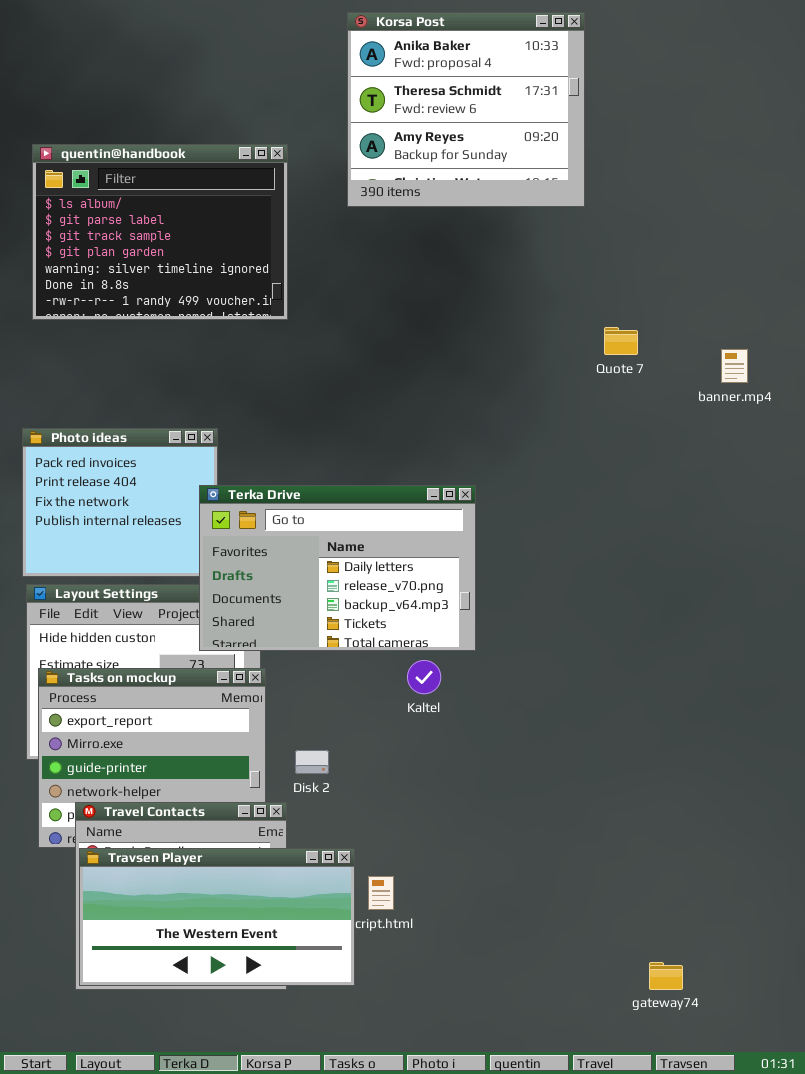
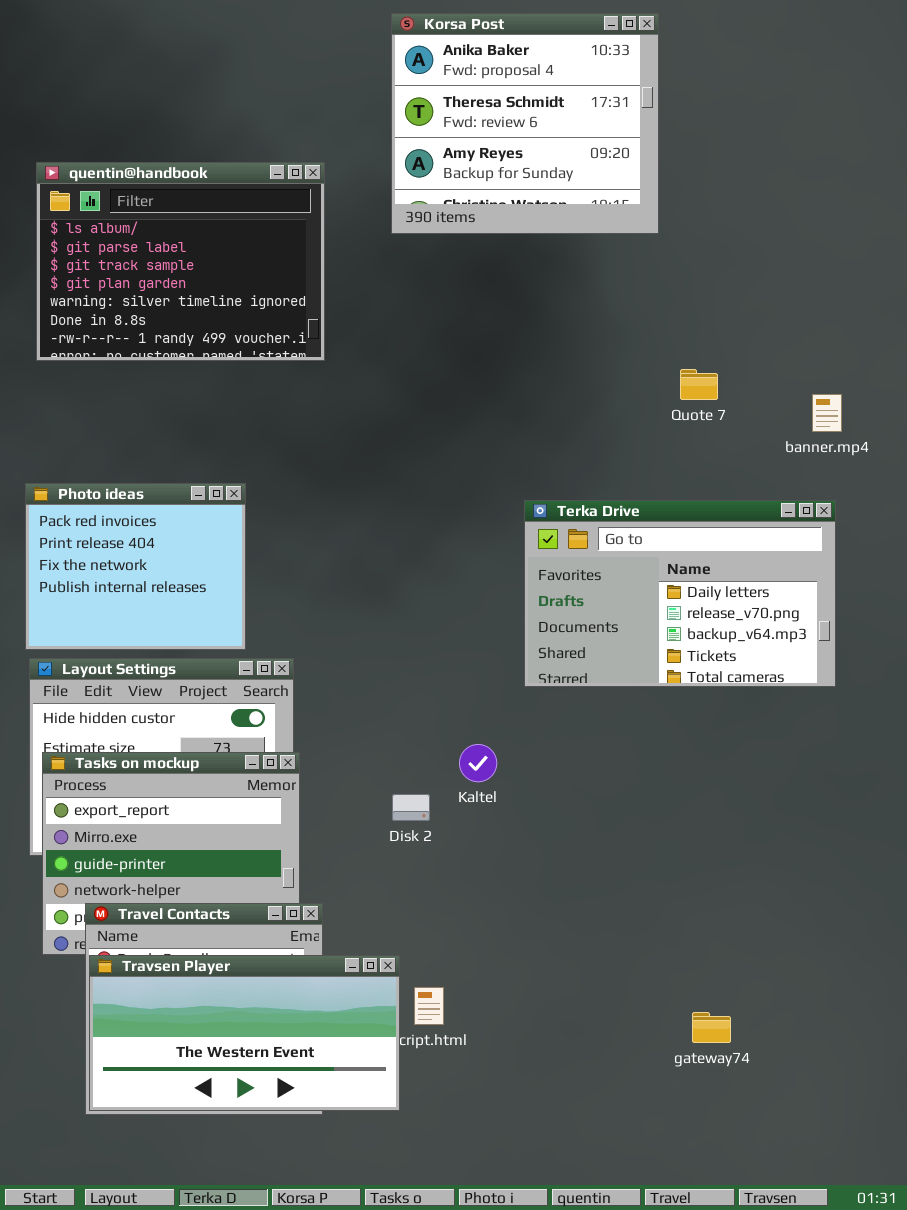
Terka Drive: [199,485,476,651] -> [524,500,836,687], moved
Disk 2: [295,750,329,774] -> [392,794,430,821], moved
gateway74: [649,962,683,990] -> [692,1012,731,1043], moved

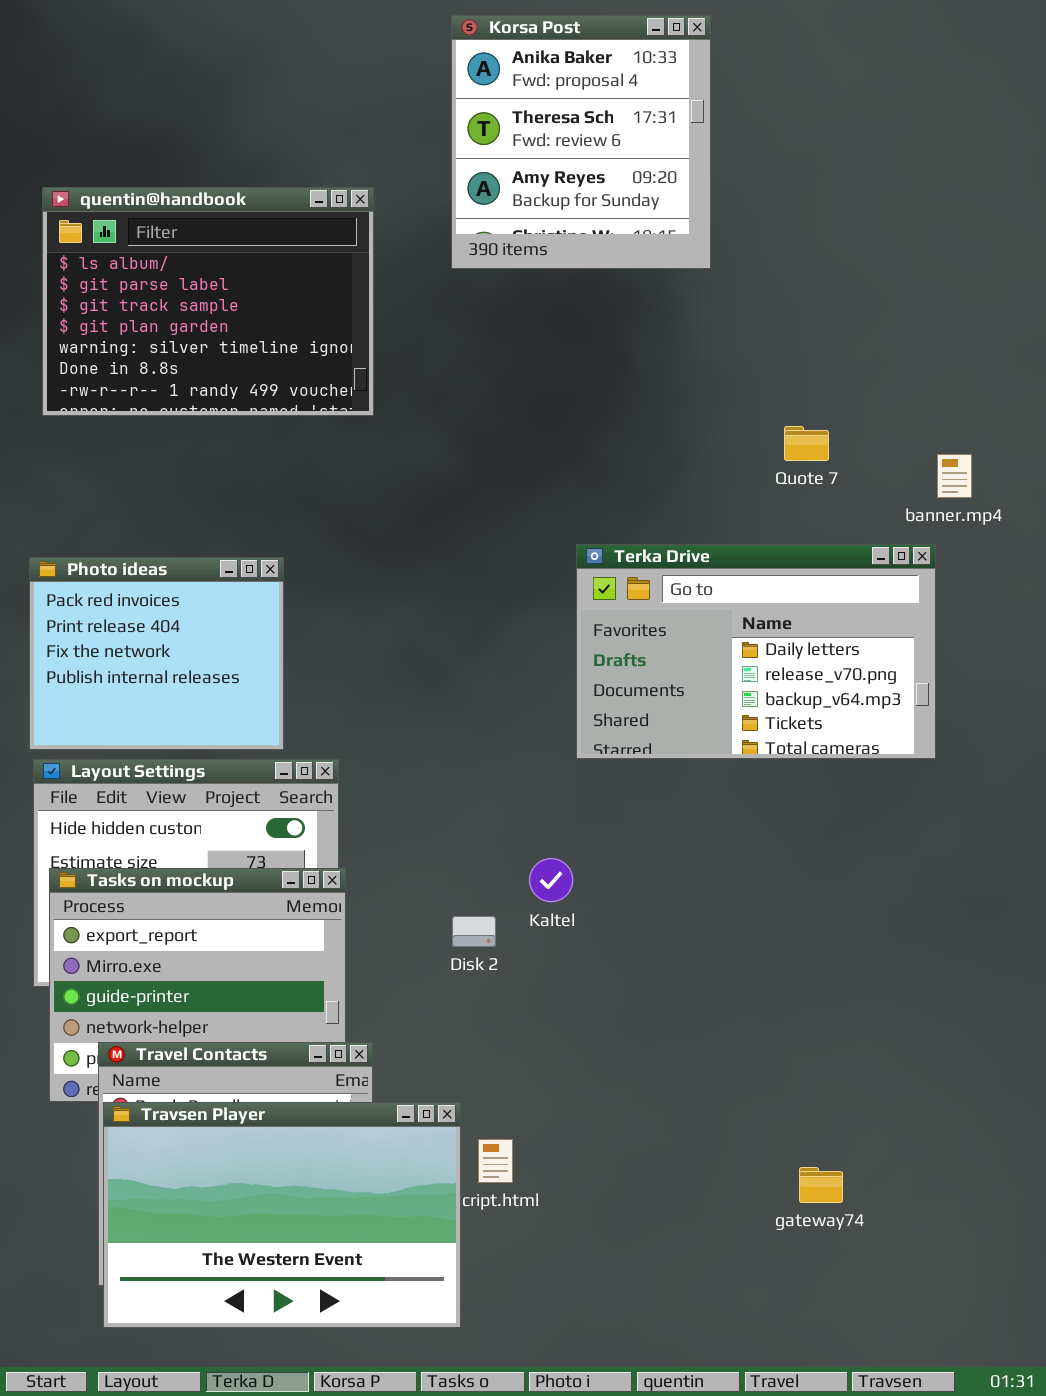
Korsa Post: [391,13,659,234] -> [451,15,711,269], resized
Terka Drive: [524,500,836,687] -> [576,544,936,759], moved
Travsen Player: [89,955,400,1111] -> [103,1102,461,1328], resized

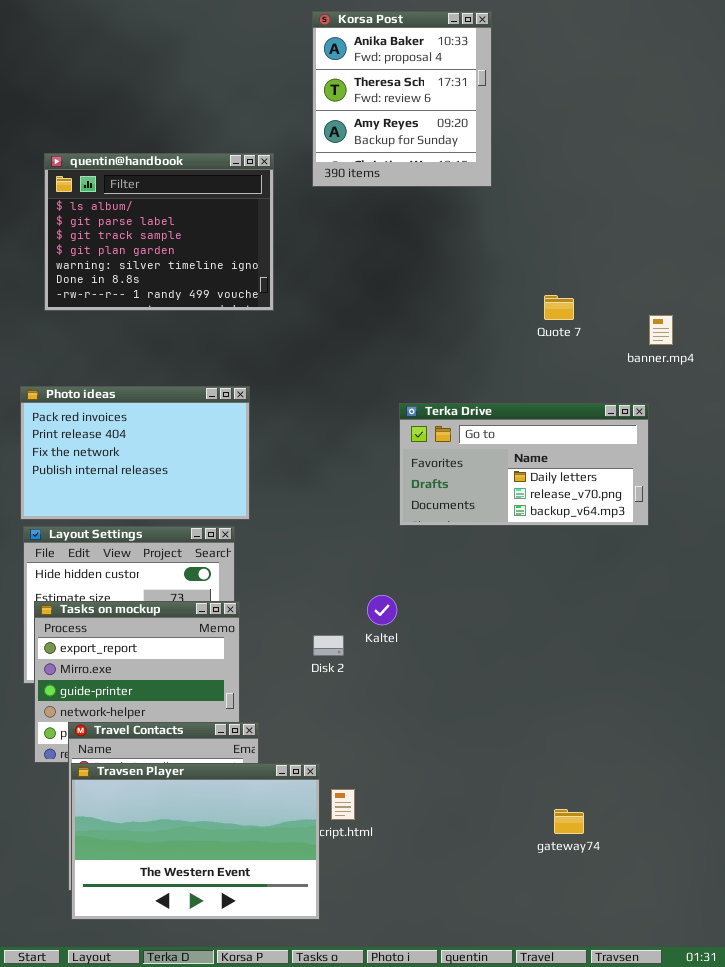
quentin@handbook: [42,187,374,416] -> [44,153,274,311], moved
Terka Drive: [576,544,936,759] -> [399,403,649,526], resized
Photo ideas: [29,557,284,750] -> [20,386,250,520], resized

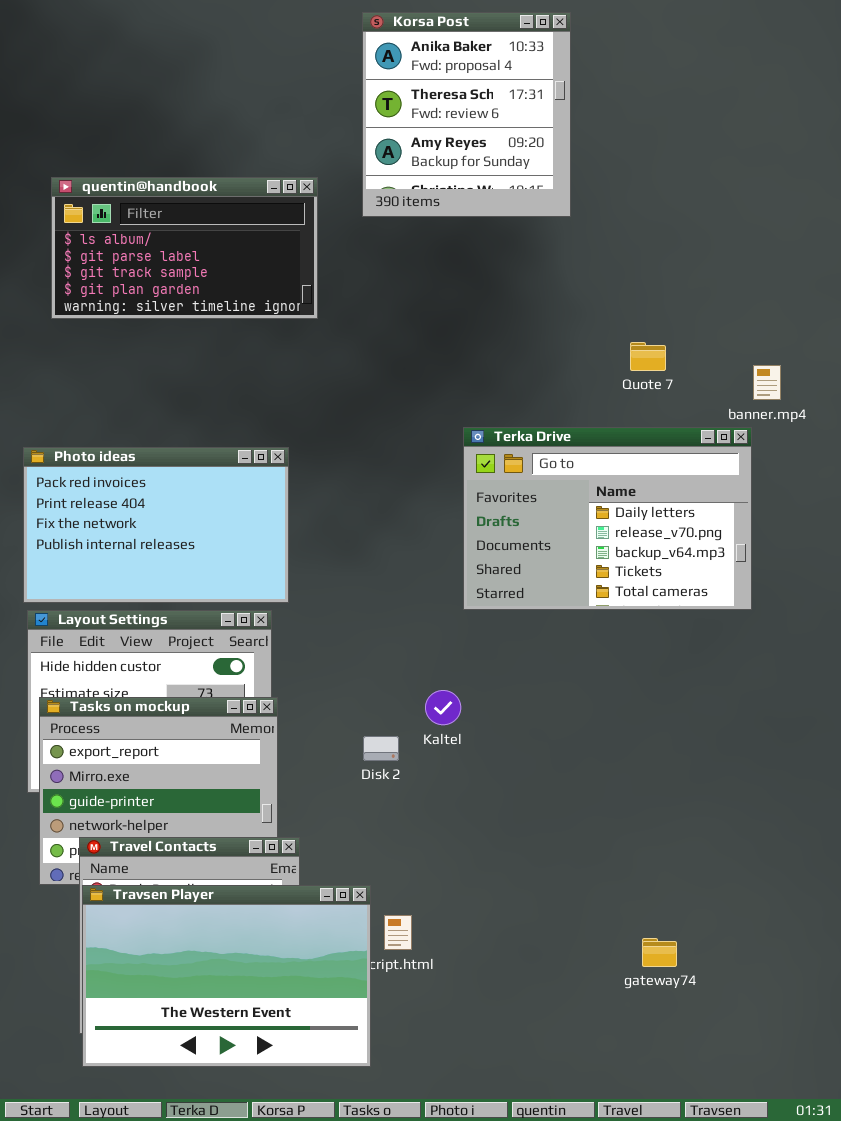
quentin@handbook: [44,153,274,311] -> [51,177,318,319], resized
Terka Drive: [399,403,649,526] -> [463,427,752,610], resized

